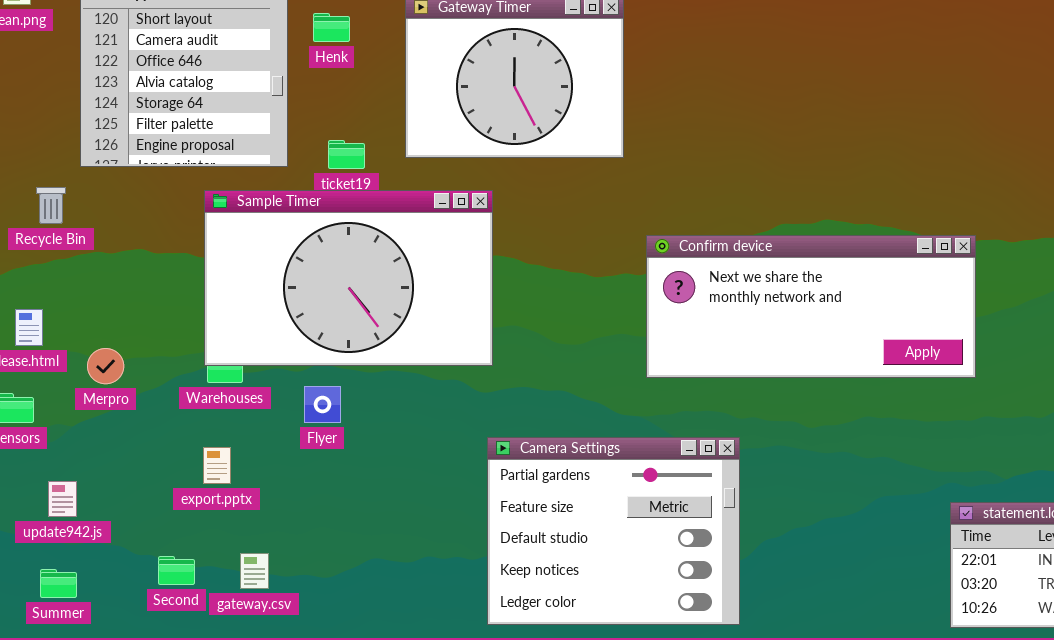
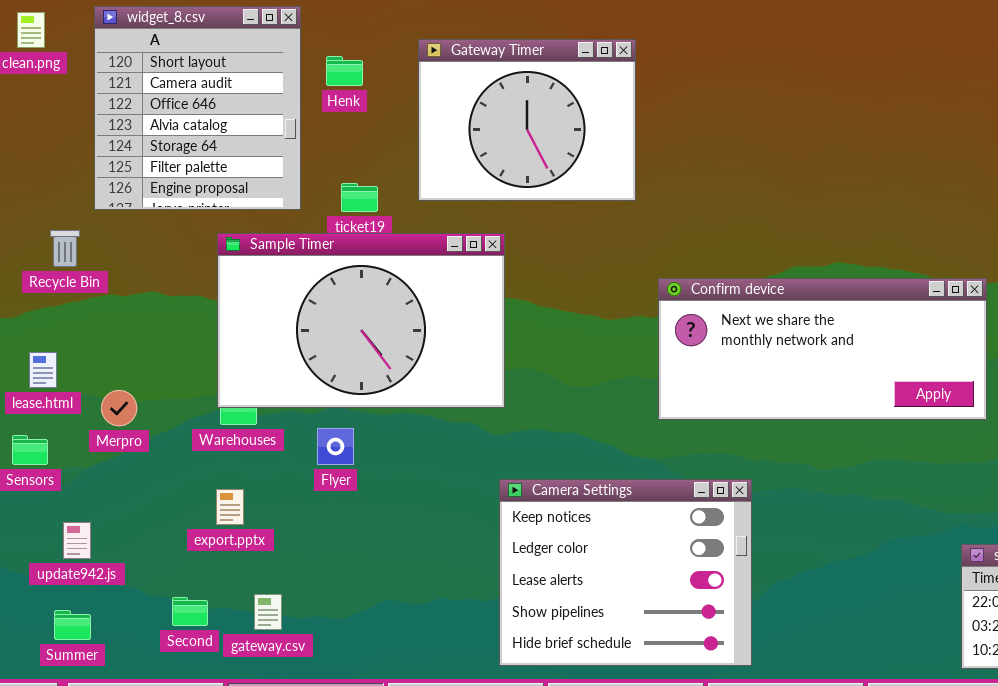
Camera Settings: [487,437,740,625] -> [499,479,752,666], scrolled down 3 rows

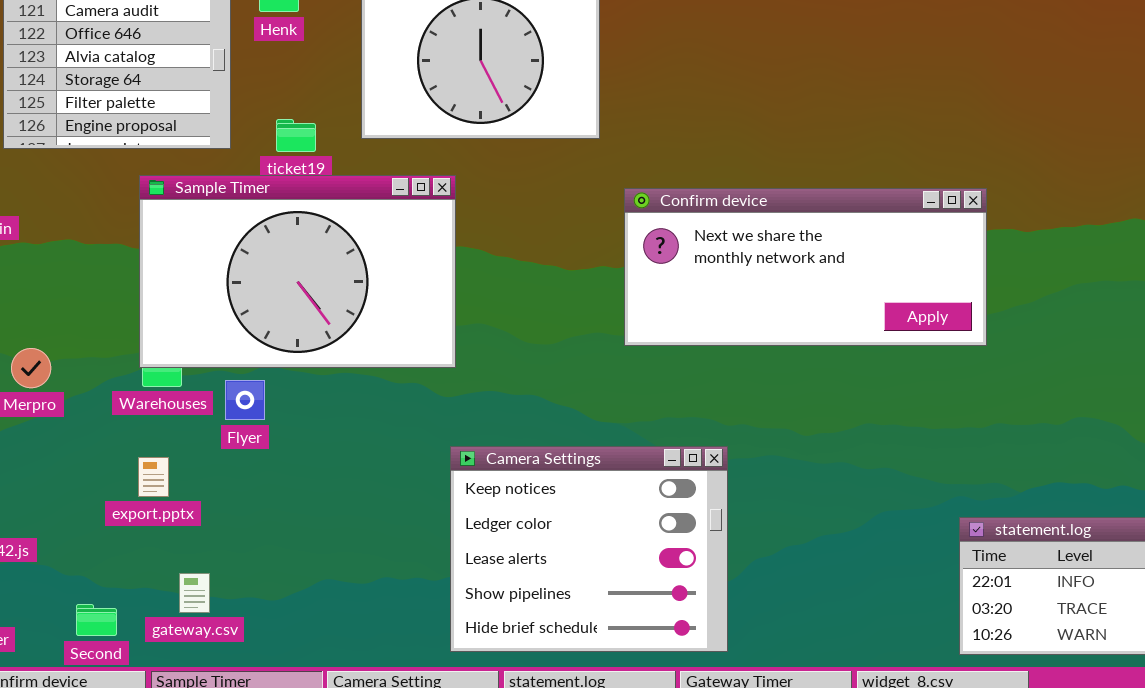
Confirm device: [658,278,987,420] -> [624,188,987,346], moved
Flyer: [317,428,354,465] -> [225,380,265,420], moved
Second: [172,597,208,626] -> [76,604,117,636], moved

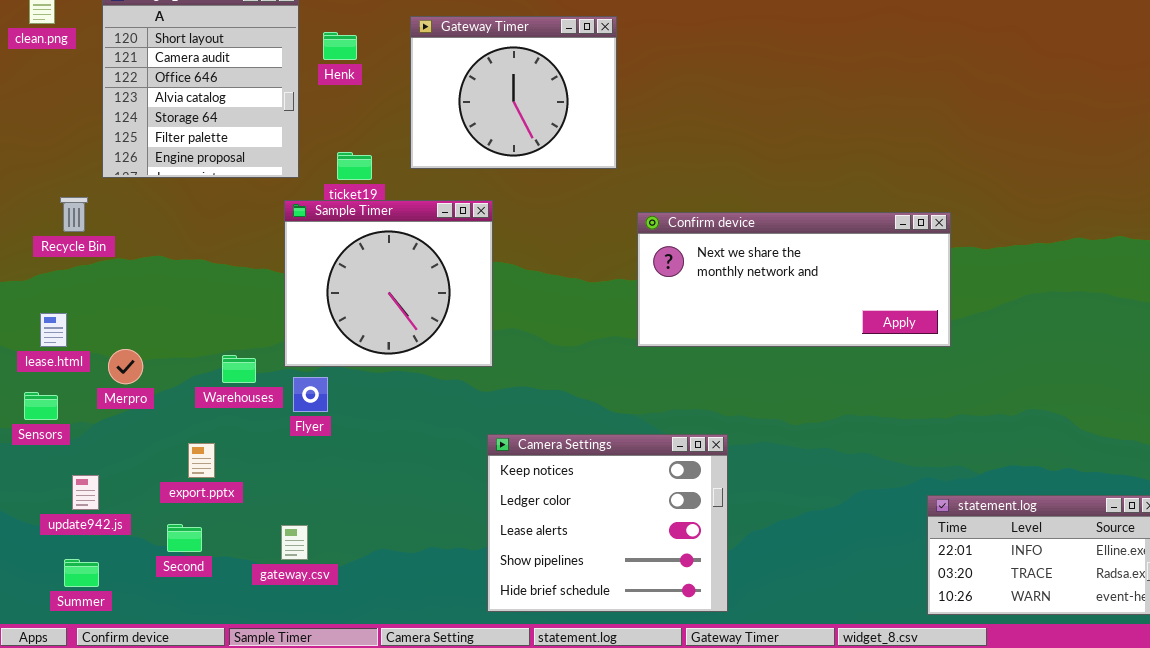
Sample Timer: [139,175,456,368] -> [284,200,493,367], resized
export.pptx: [138,457,169,497] -> [188,443,215,478], moved
gateway.csv: [179,573,210,613] -> [281,525,308,560], moved
Second: [76,604,117,636] -> [167,524,202,552], moved

